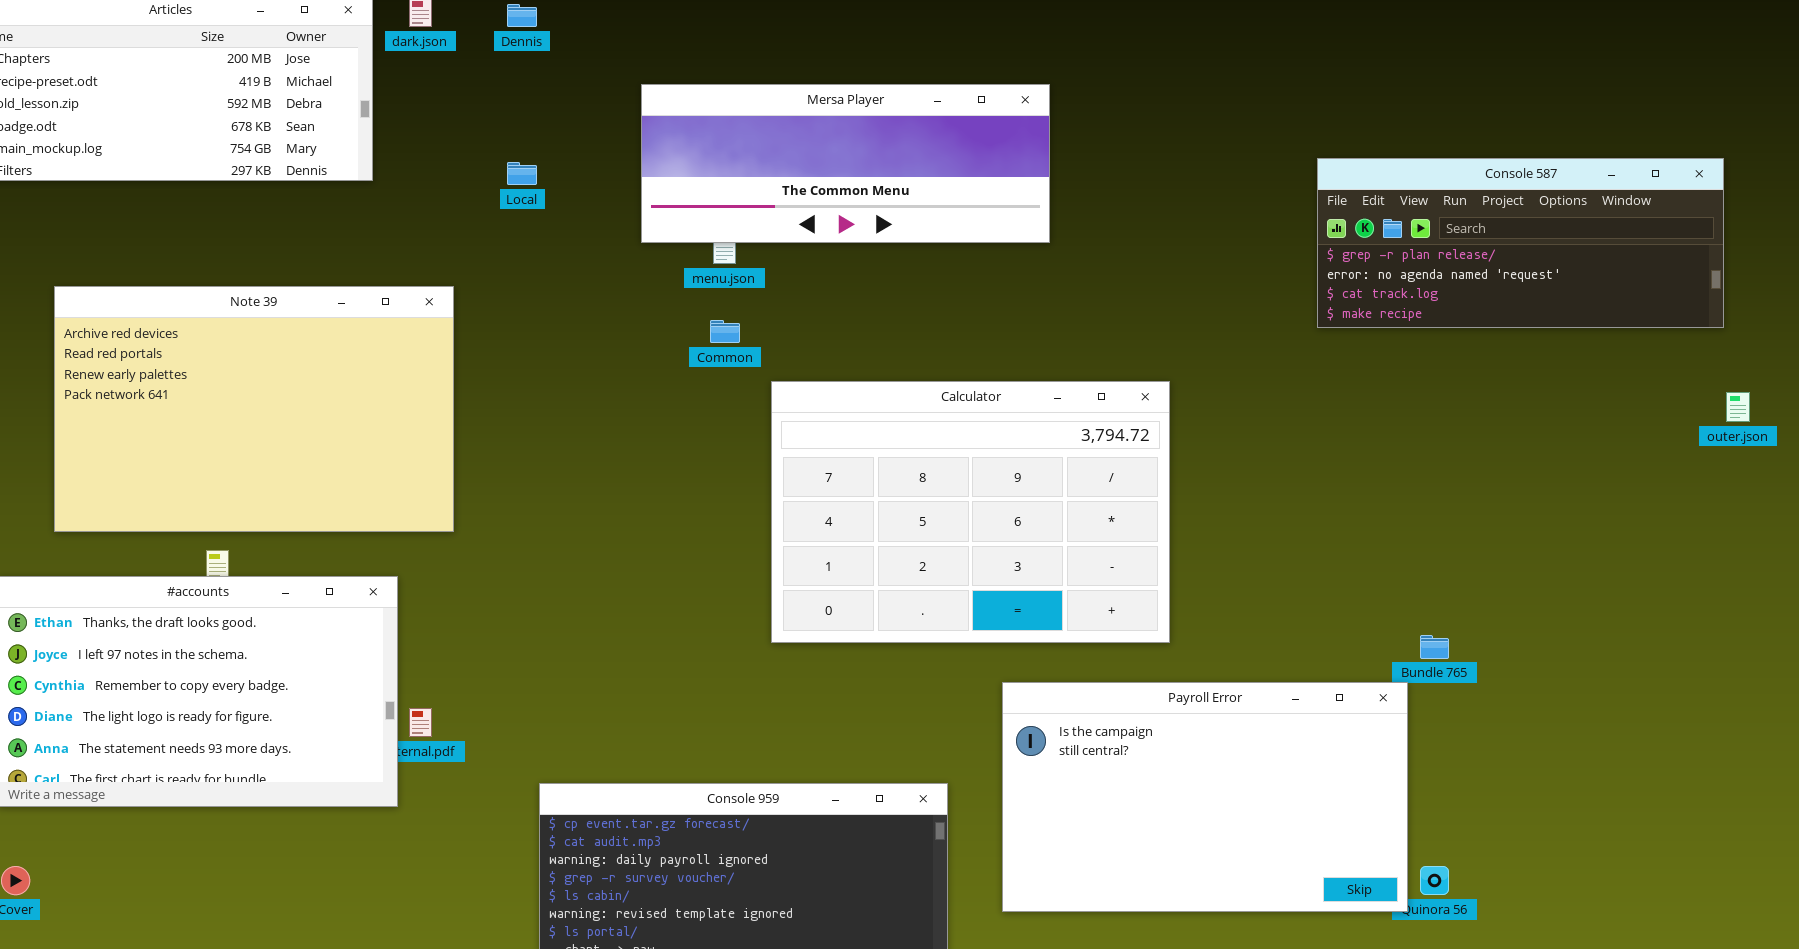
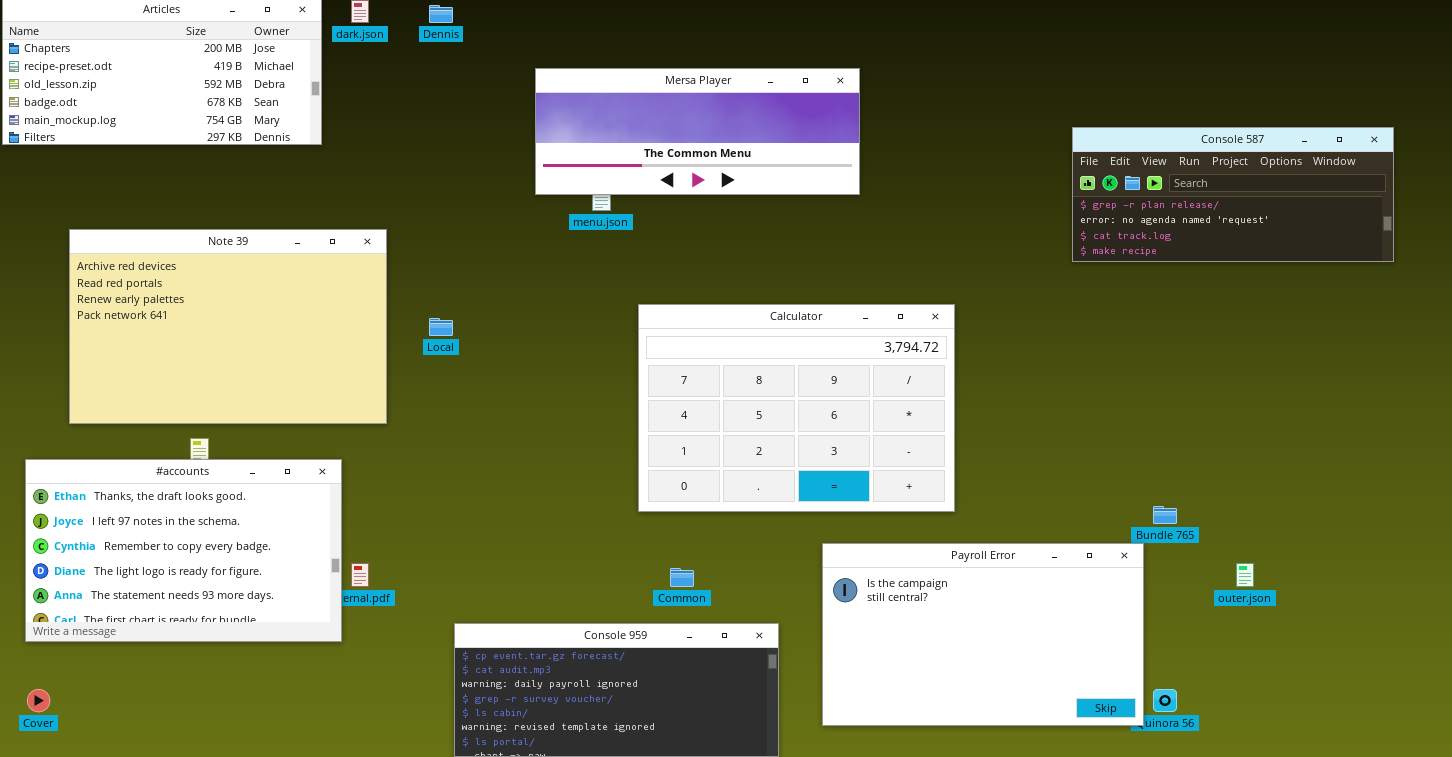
Local: [507,162,537,185] -> [429,318,453,336], moved
Common: [710,320,740,343] -> [670,568,694,587], moved
outer.json: [1726,392,1750,422] -> [1236,563,1254,587], moved

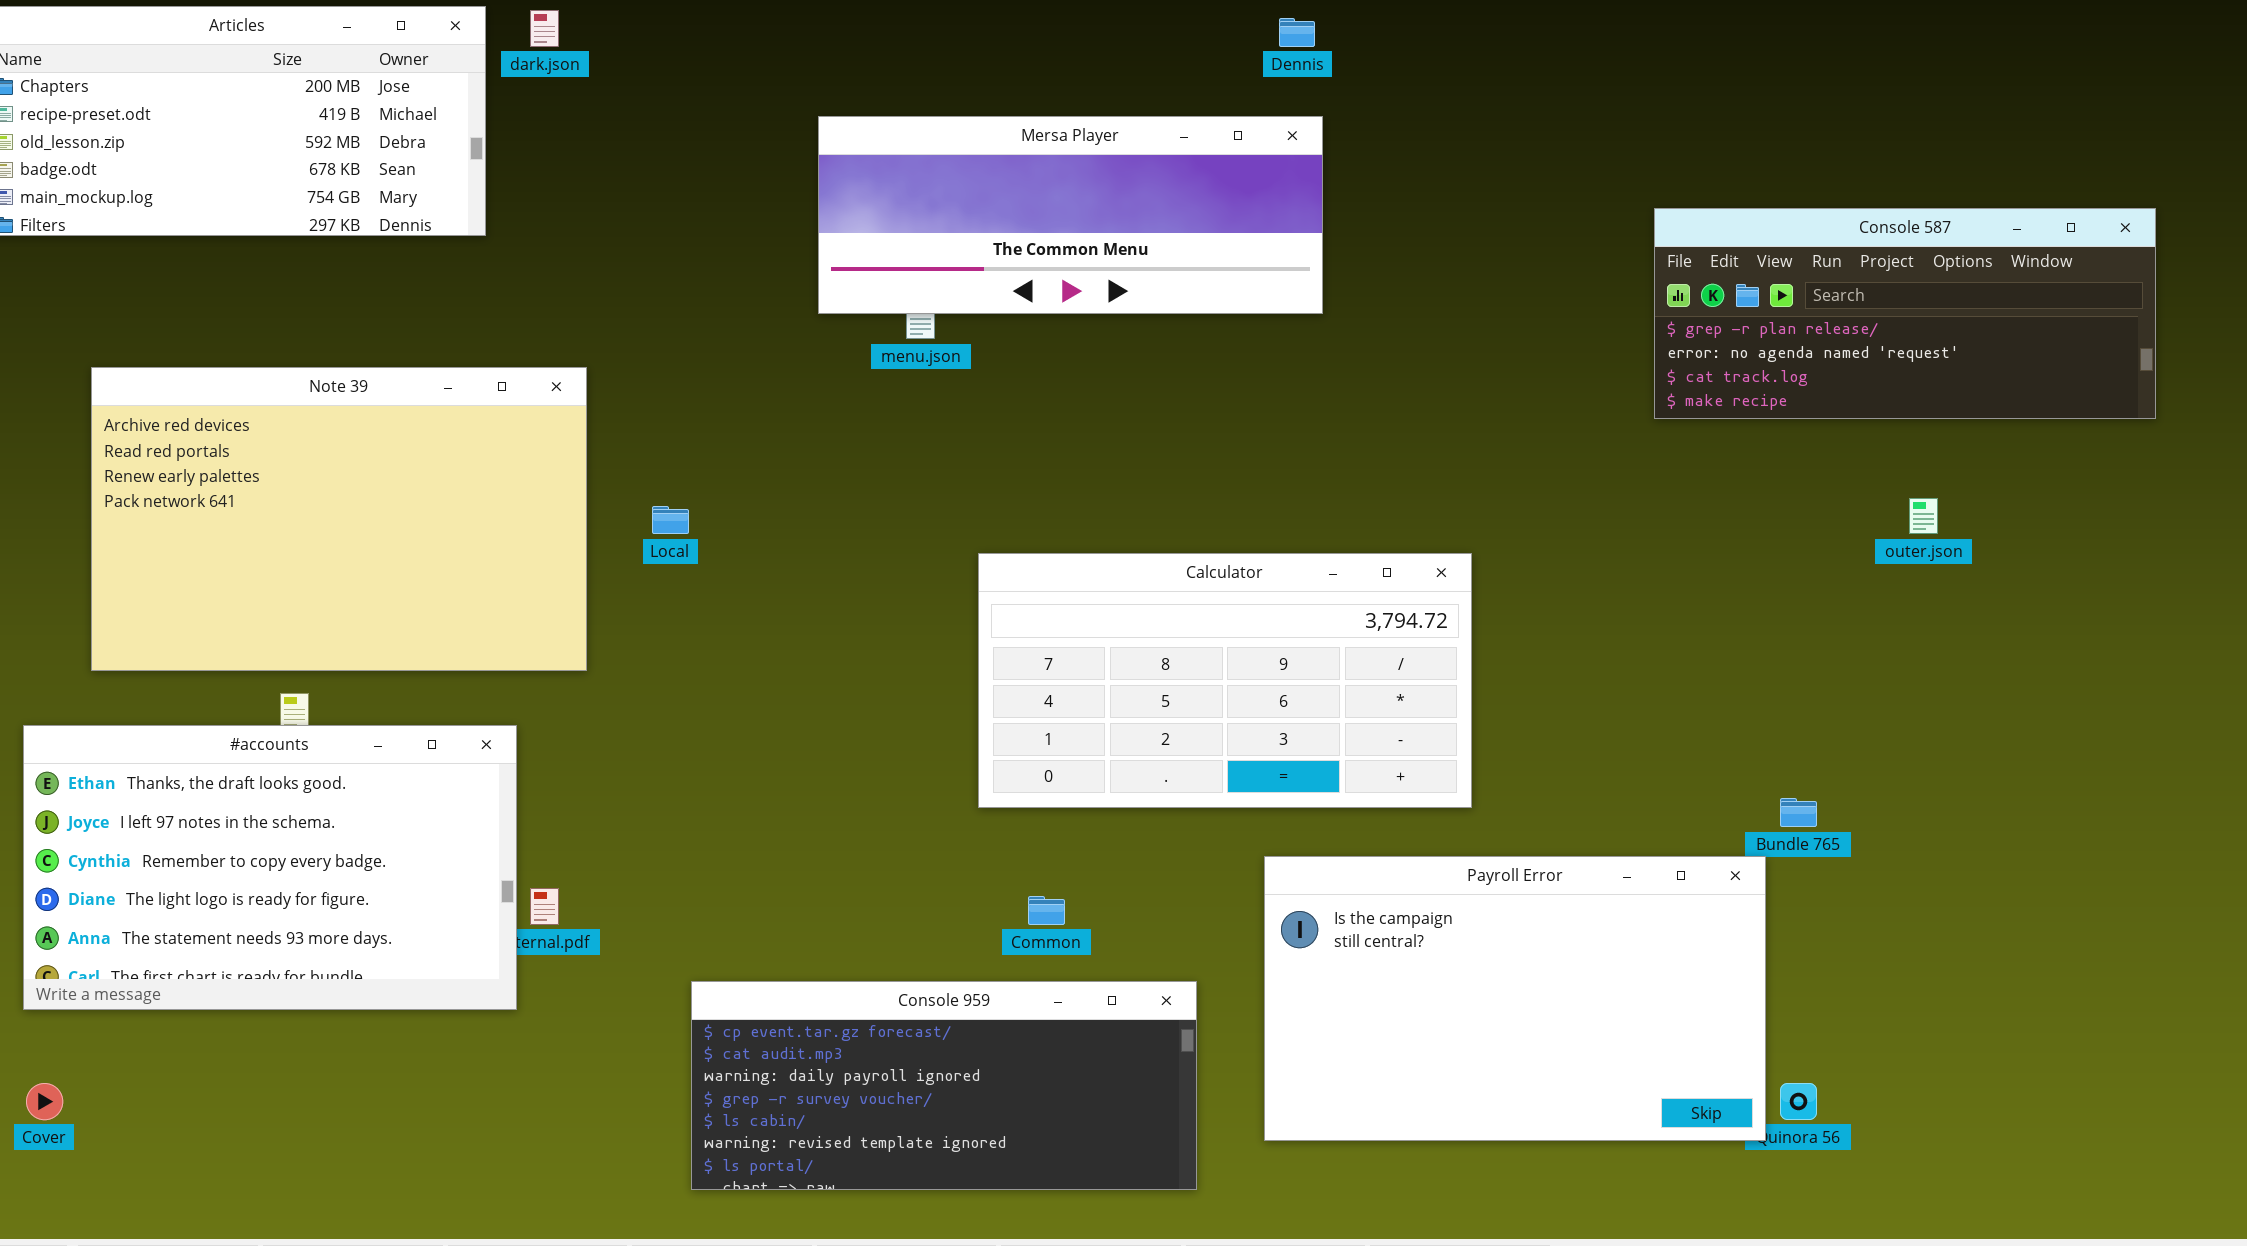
Dennis: [429,5,453,23] -> [1279,18,1315,47], moved
Calculator: [638,304,955,512] -> [978,553,1472,808], resized
outer.json: [1236,563,1254,587] -> [1909,498,1938,534], moved

